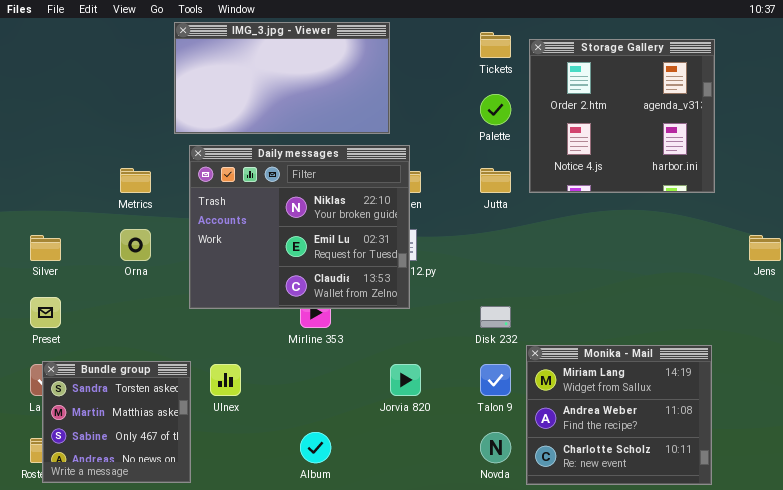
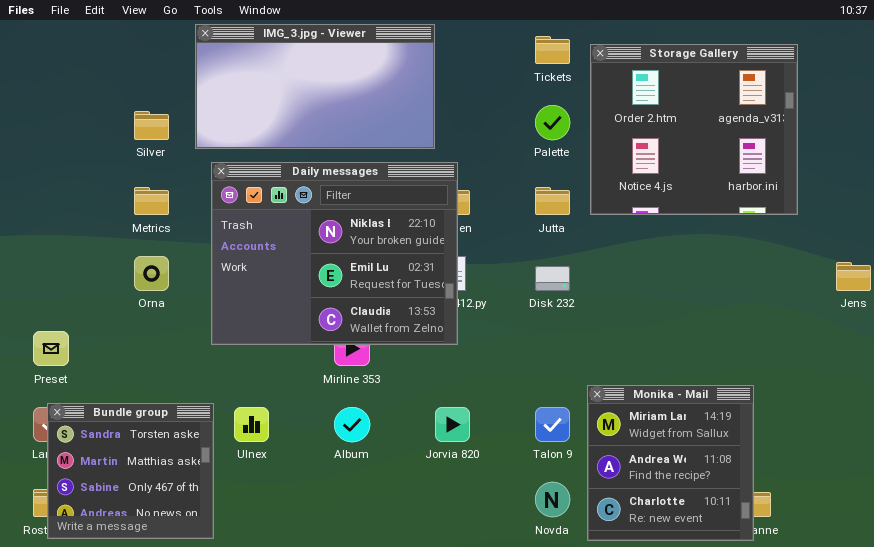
Silver: [30,235,61,261] -> [134,111,169,140], moved
Disk 232: [480,306,511,328] -> [535,266,570,291], moved
Monika - Mail: [526,345,712,485] -> [587,385,754,541], resized
Album: [300,432,331,463] -> [334,407,370,442], moved

